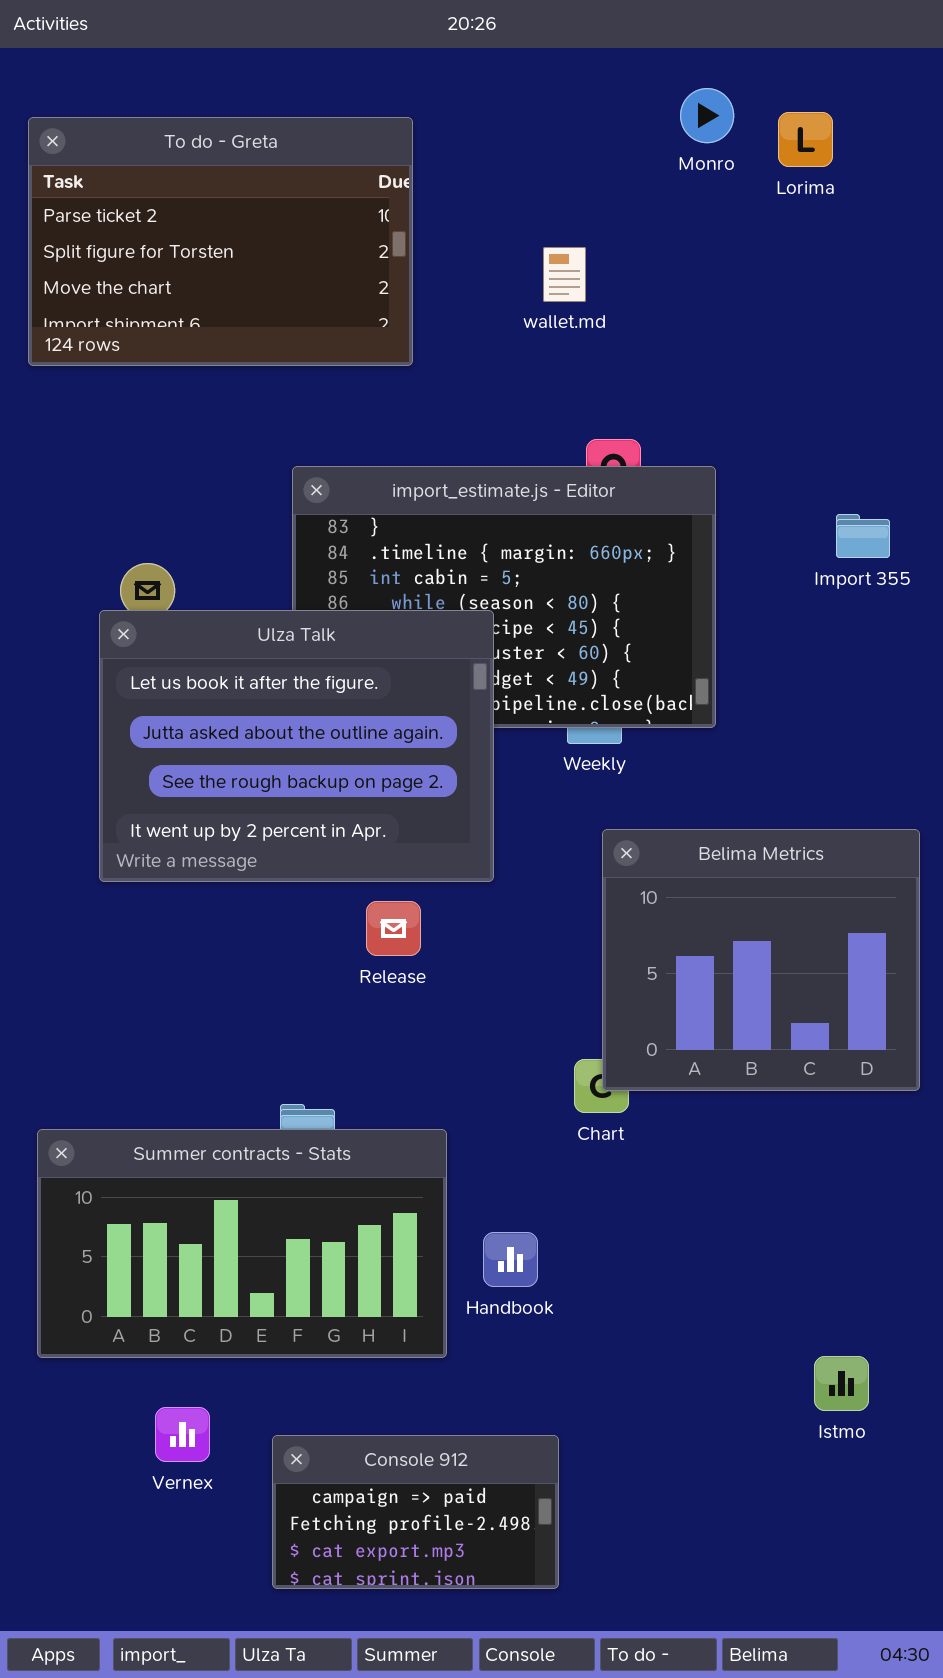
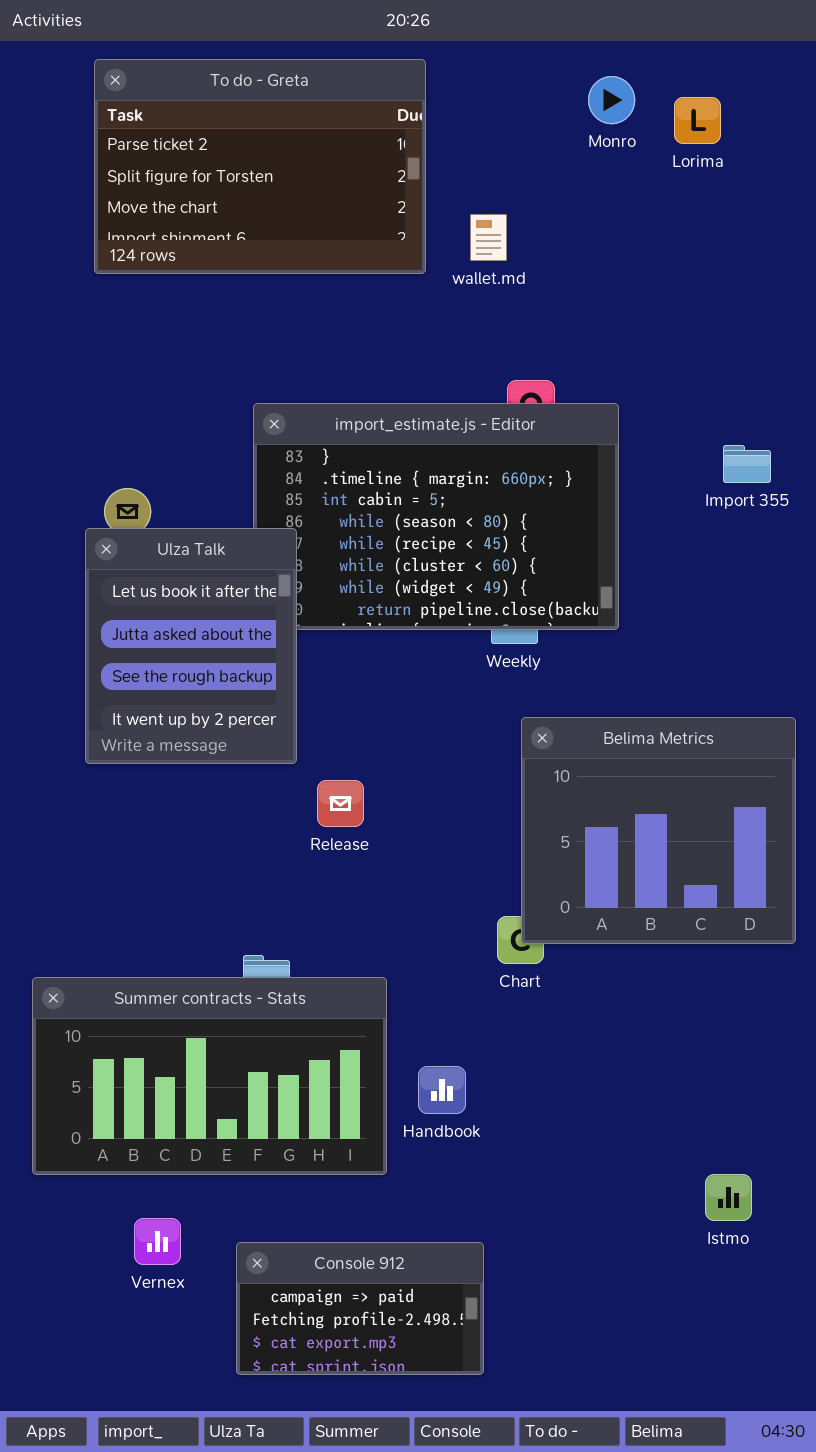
To do - Greta: [28,117,413,366] -> [94,59,426,274], moved
Ulza Talk: [99,610,494,882] -> [85,528,297,764], resized

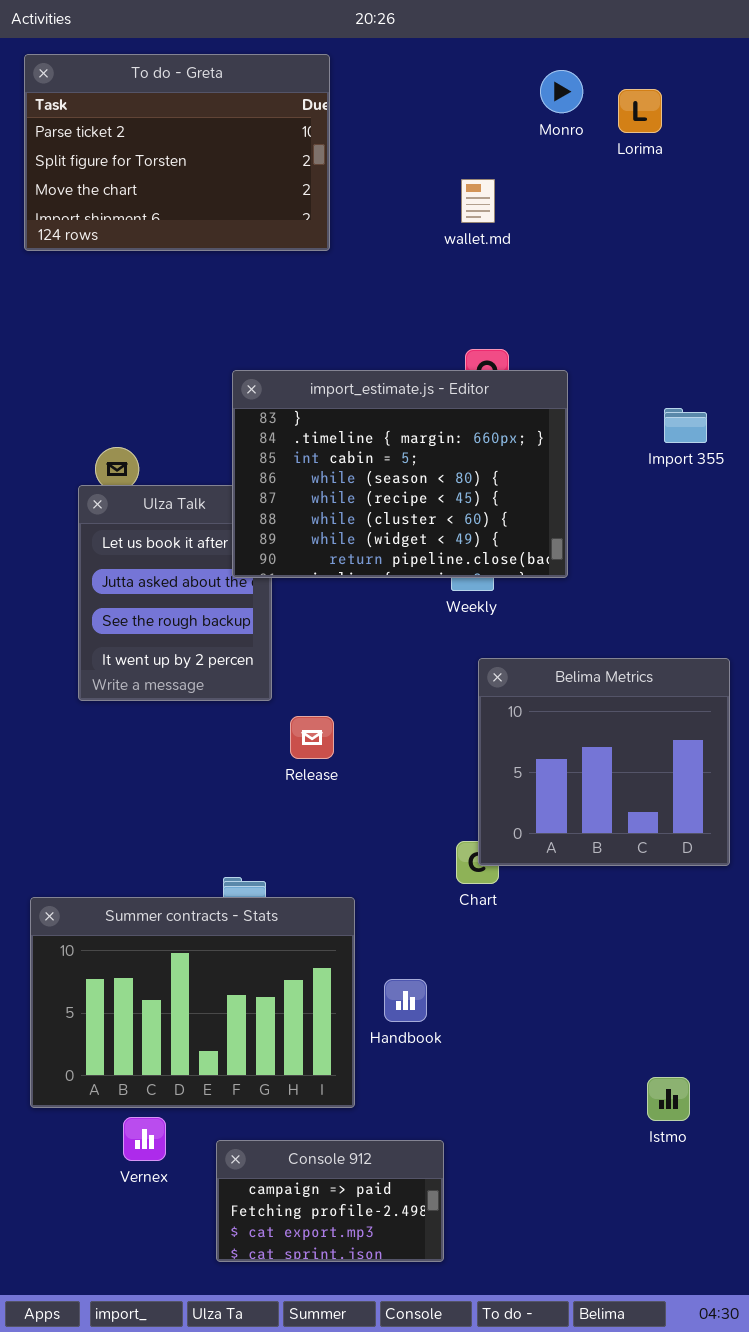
To do - Greta: [94,59,426,274] -> [24,54,330,251], moved
wallet.md: [470,214,507,261] -> [461,179,495,223], moved
import_estimate.js - Editor: [253,403,619,630] -> [232,370,568,578], raised
Summer contracts - Stats: [32,977,387,1175] -> [30,897,355,1108], resized

